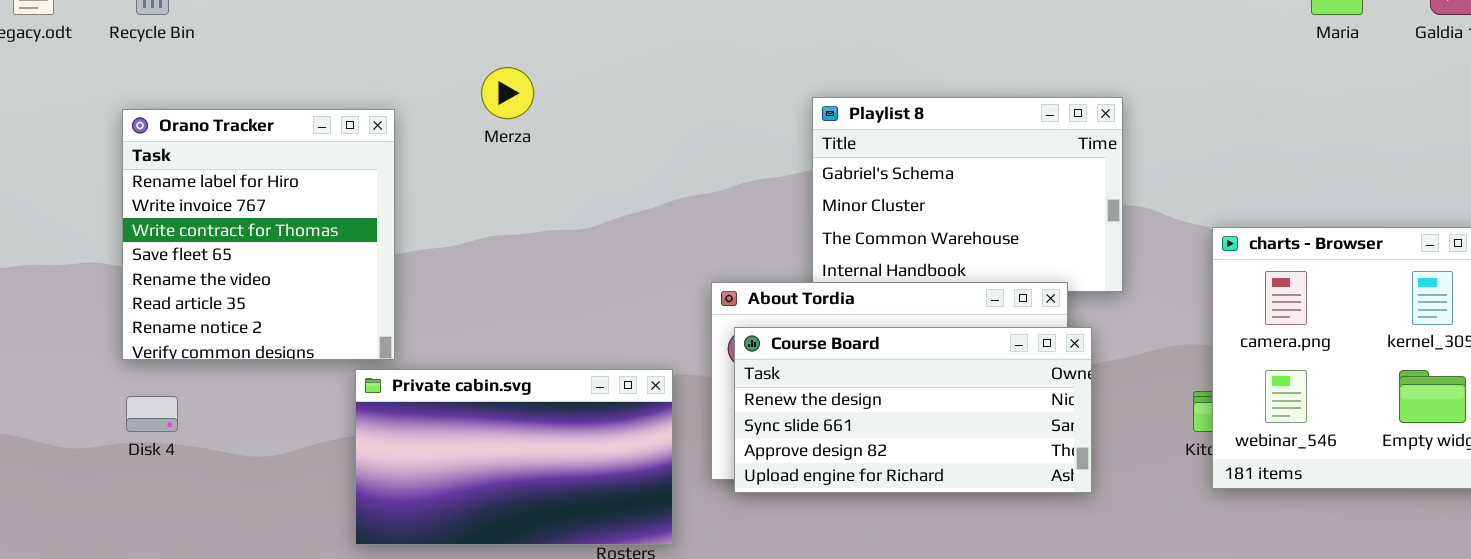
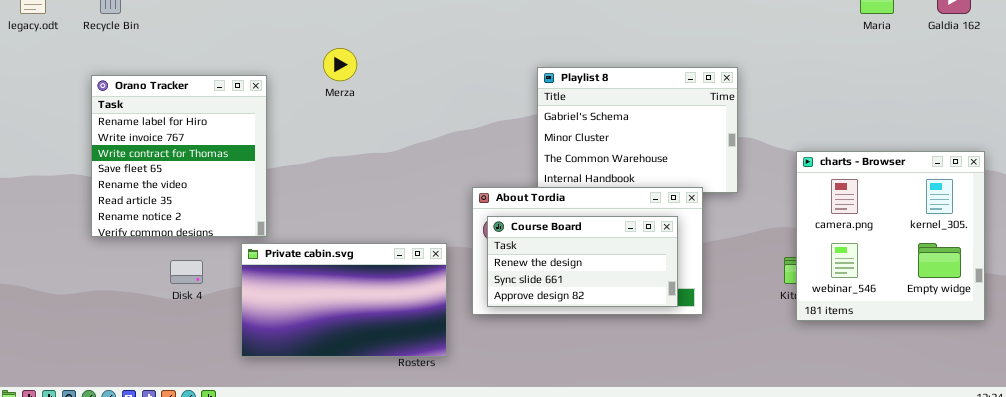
Course Board: [734,327,1092,493] -> [487,216,678,307], resized
Disk 4: [126,396,178,432] -> [170,260,203,284], moved

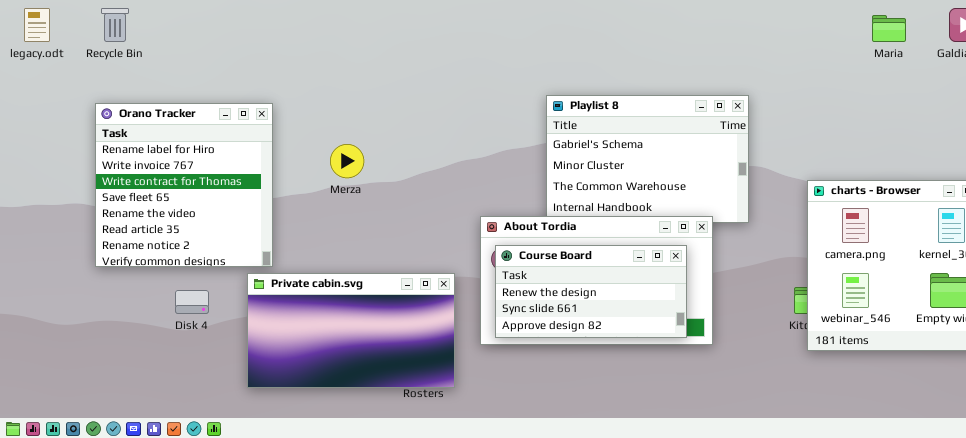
Merza: [323,48,357,81] -> [330,144,364,178], moved

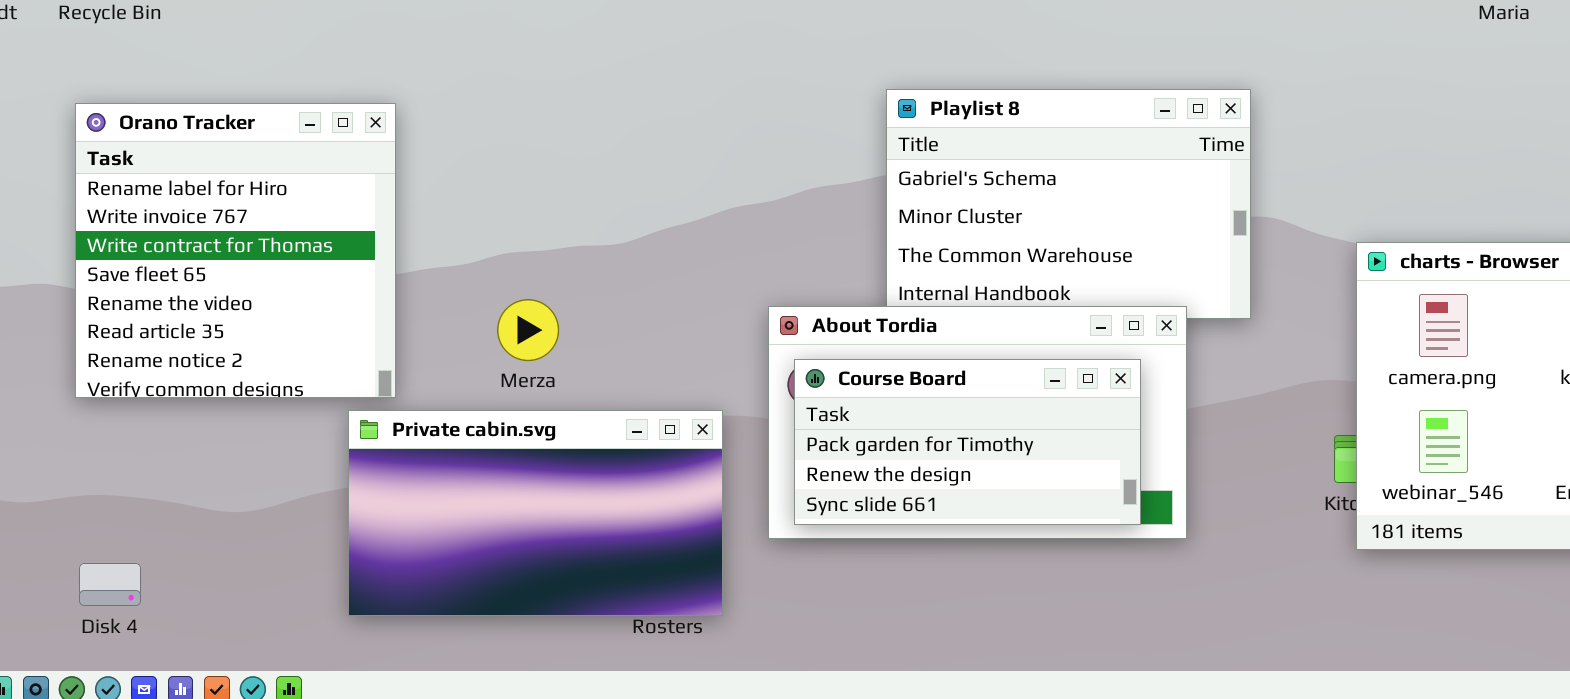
Merza: [330,144,364,178] -> [497,299,559,361], moved
Course Board: [495,245,687,338] -> [794,359,1141,525], scrolled up 1 row
Disk 4: [175,290,209,314] -> [79,563,141,606], moved

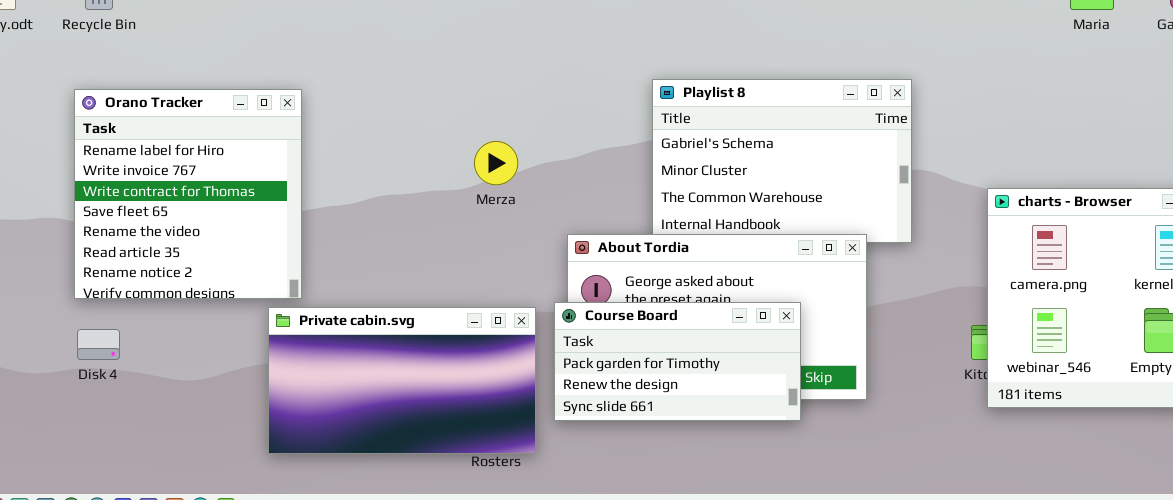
Merza: [497,299,559,361] -> [474,141,518,185], moved
Course Board: [794,359,1141,525] -> [554,302,801,421], moved
Disk 4: [79,563,141,606] -> [77,329,120,360], moved

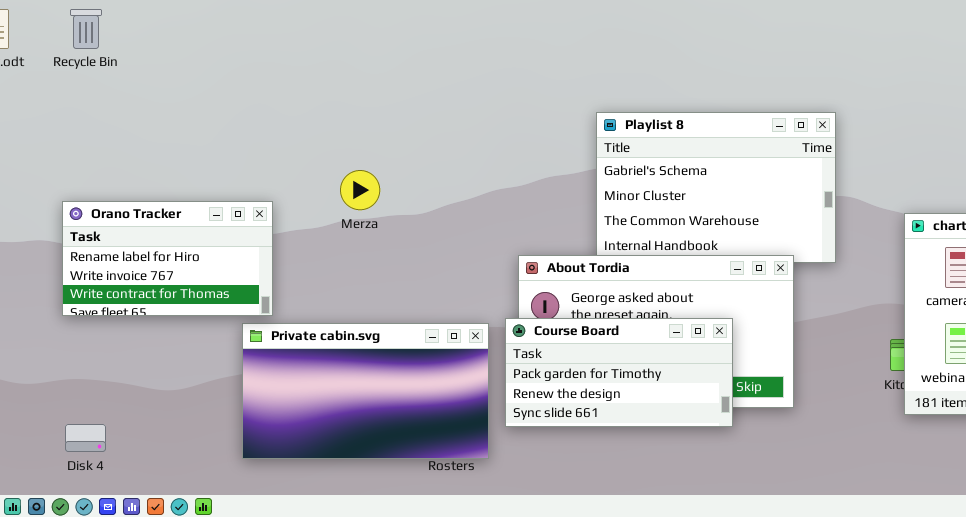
Orano Tracker: [74,89,302,299] -> [62,201,273,316], resized
Merza: [474,141,518,185] -> [340,170,380,210], moved
Disk 4: [77,329,120,360] -> [65,424,106,452], moved

